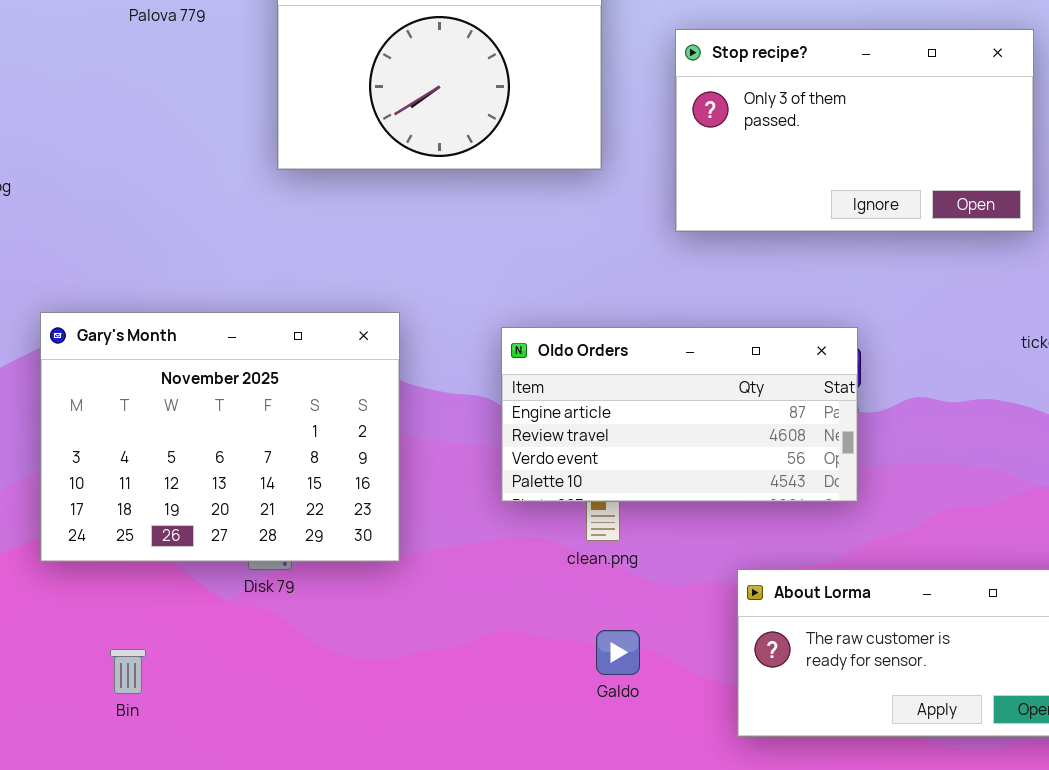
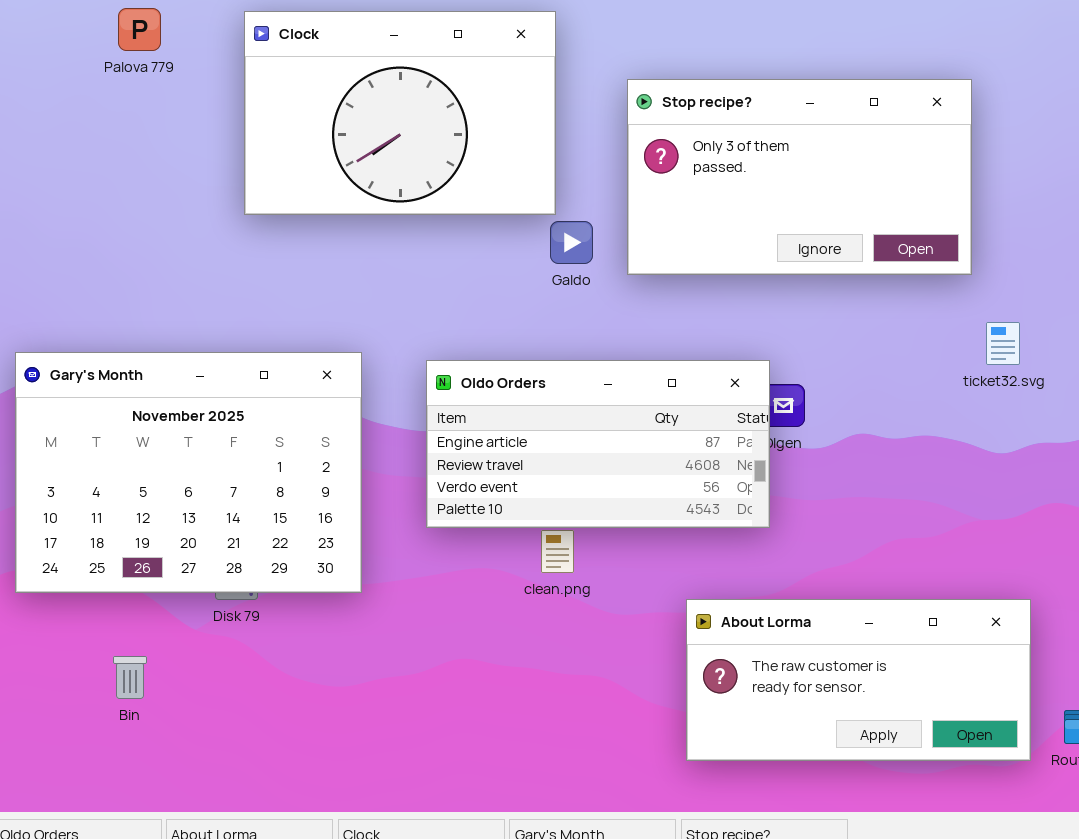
Oldo Orders: [501,327,858,502] -> [426,360,770,528], moved
Galdo: [596,630,640,675] -> [550,221,593,264], moved
Bin: [110,649,146,694] -> [113,656,147,699], moved

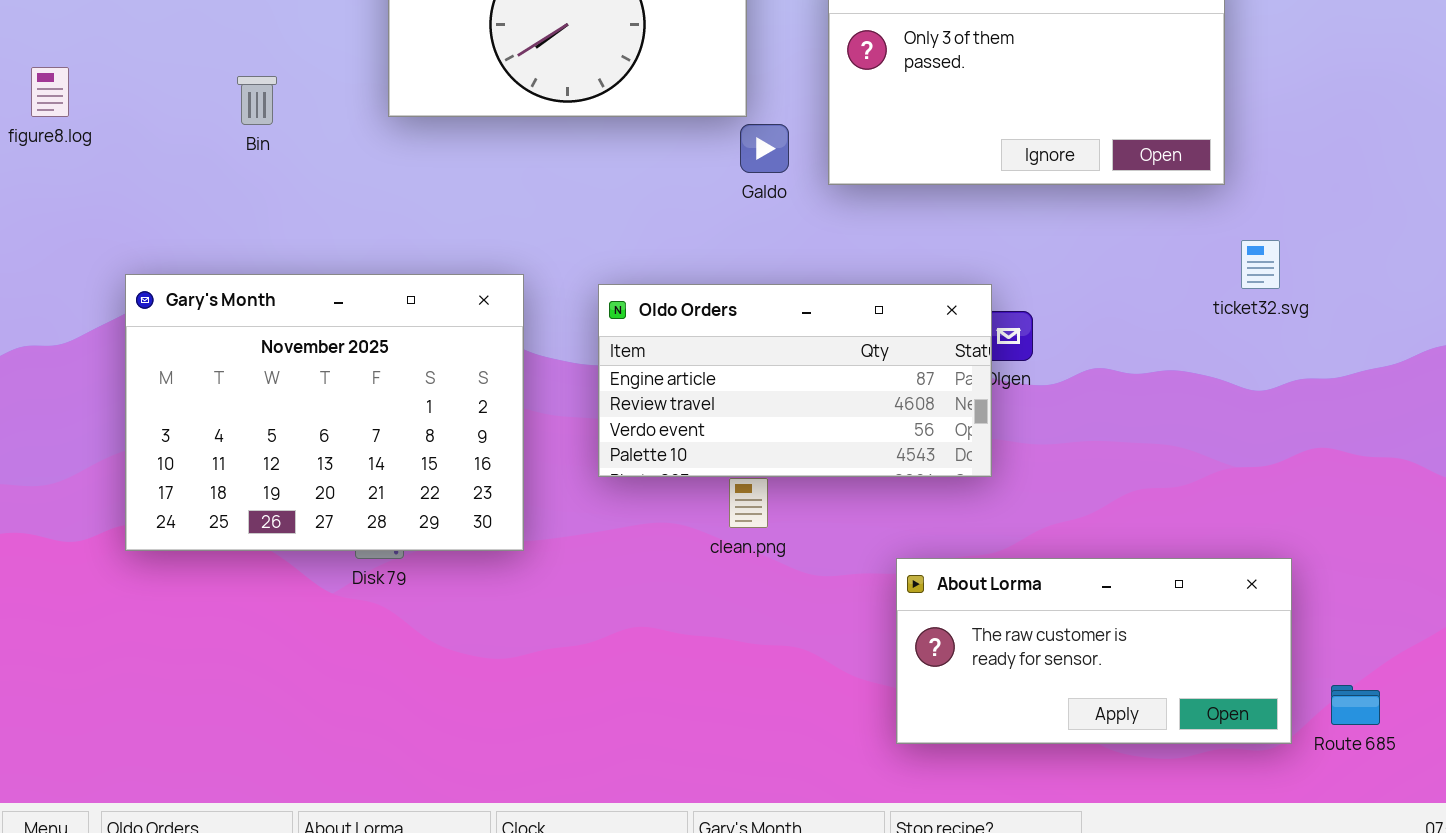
Bin: [113,656,147,699] -> [237,76,277,125], moved

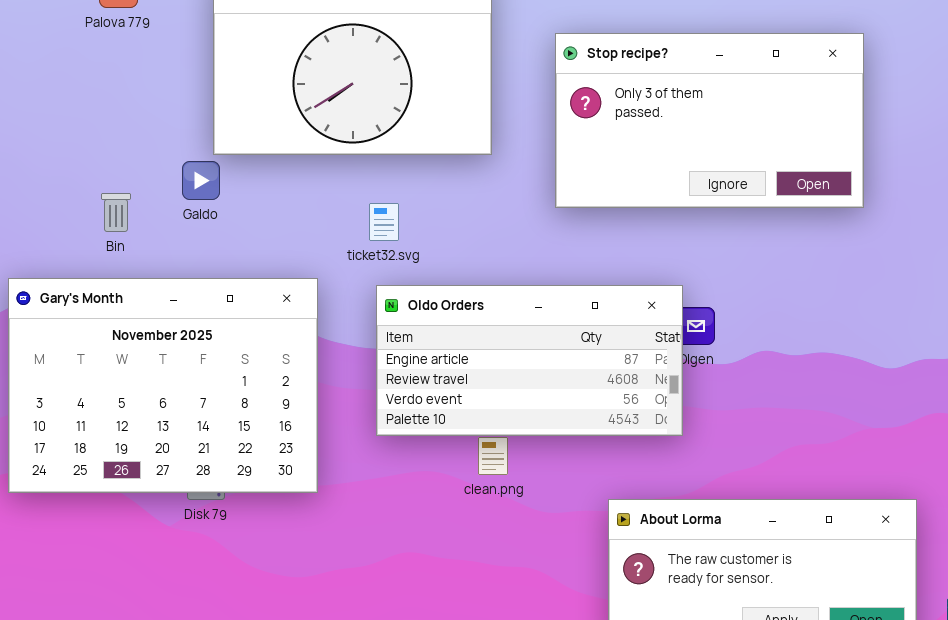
Bin: [237,76,277,125] -> [101,193,131,232], moved
Galdo: [740,124,789,173] -> [182,161,220,200], moved
ticket32.svg: [1241,240,1280,289] -> [369,203,399,241], moved

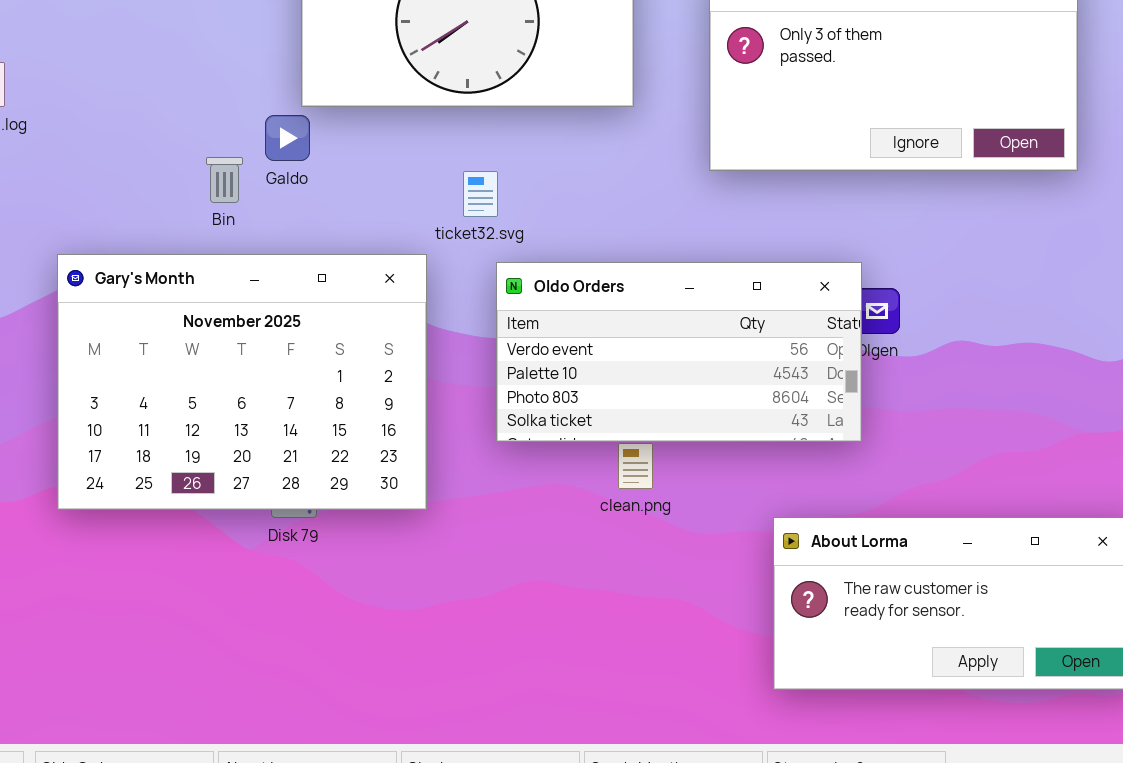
Bin: [101,193,131,232] -> [206,157,243,203], moved
ticket32.svg: [369,203,399,241] -> [463,171,498,217], moved
Oldo Orders: [376,285,683,436] -> [496,262,862,442], scrolled down 2 rows

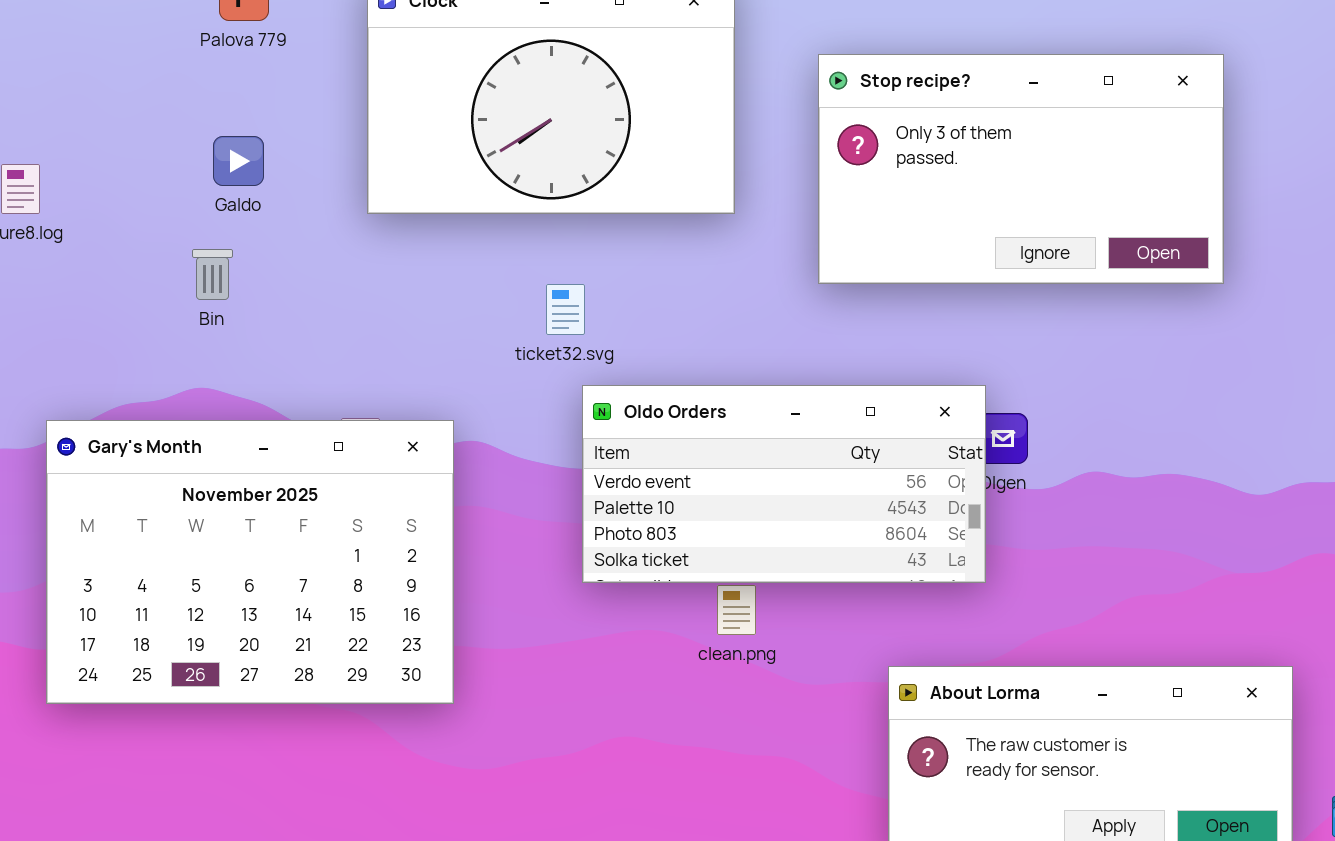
Galdo: [265,115,310,161] -> [213,136,264,186], moved
Bin: [206,157,243,203] -> [192,249,233,300], moved
Gary's Month: [57,254,427,510] -> [46,420,454,704], moved

